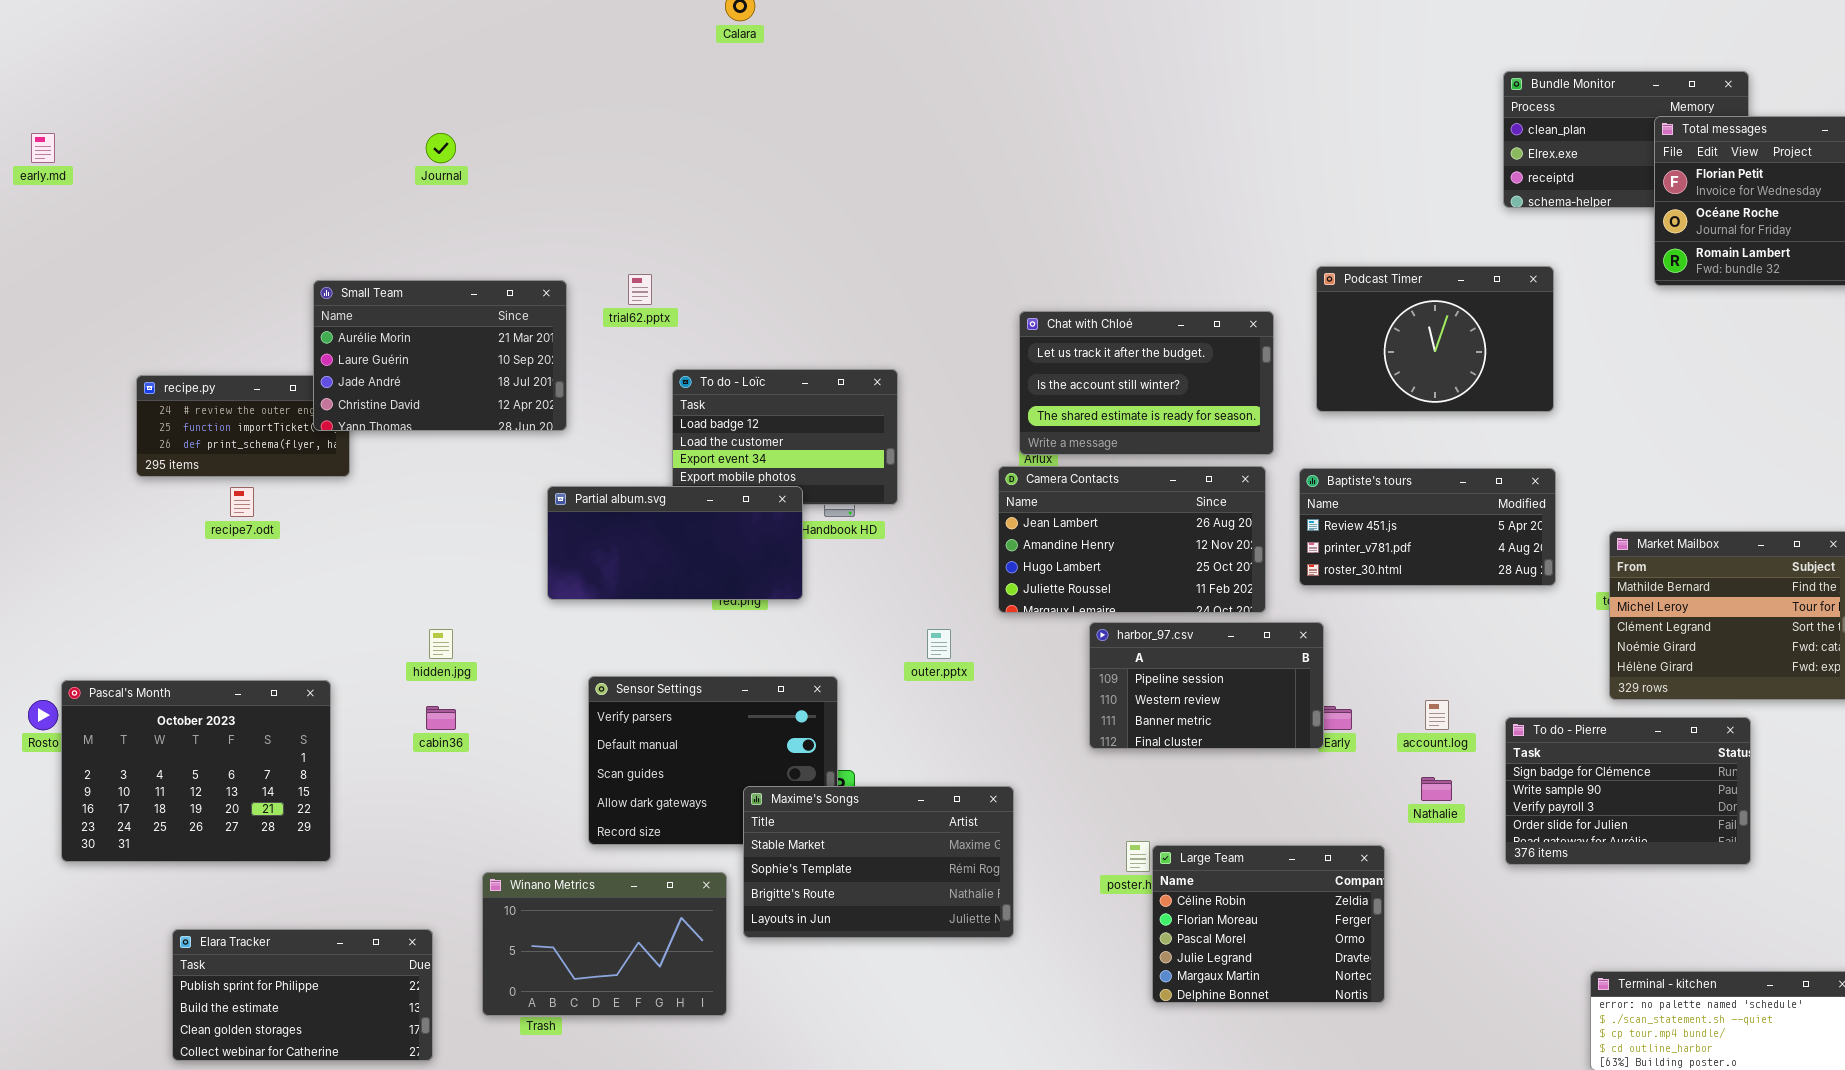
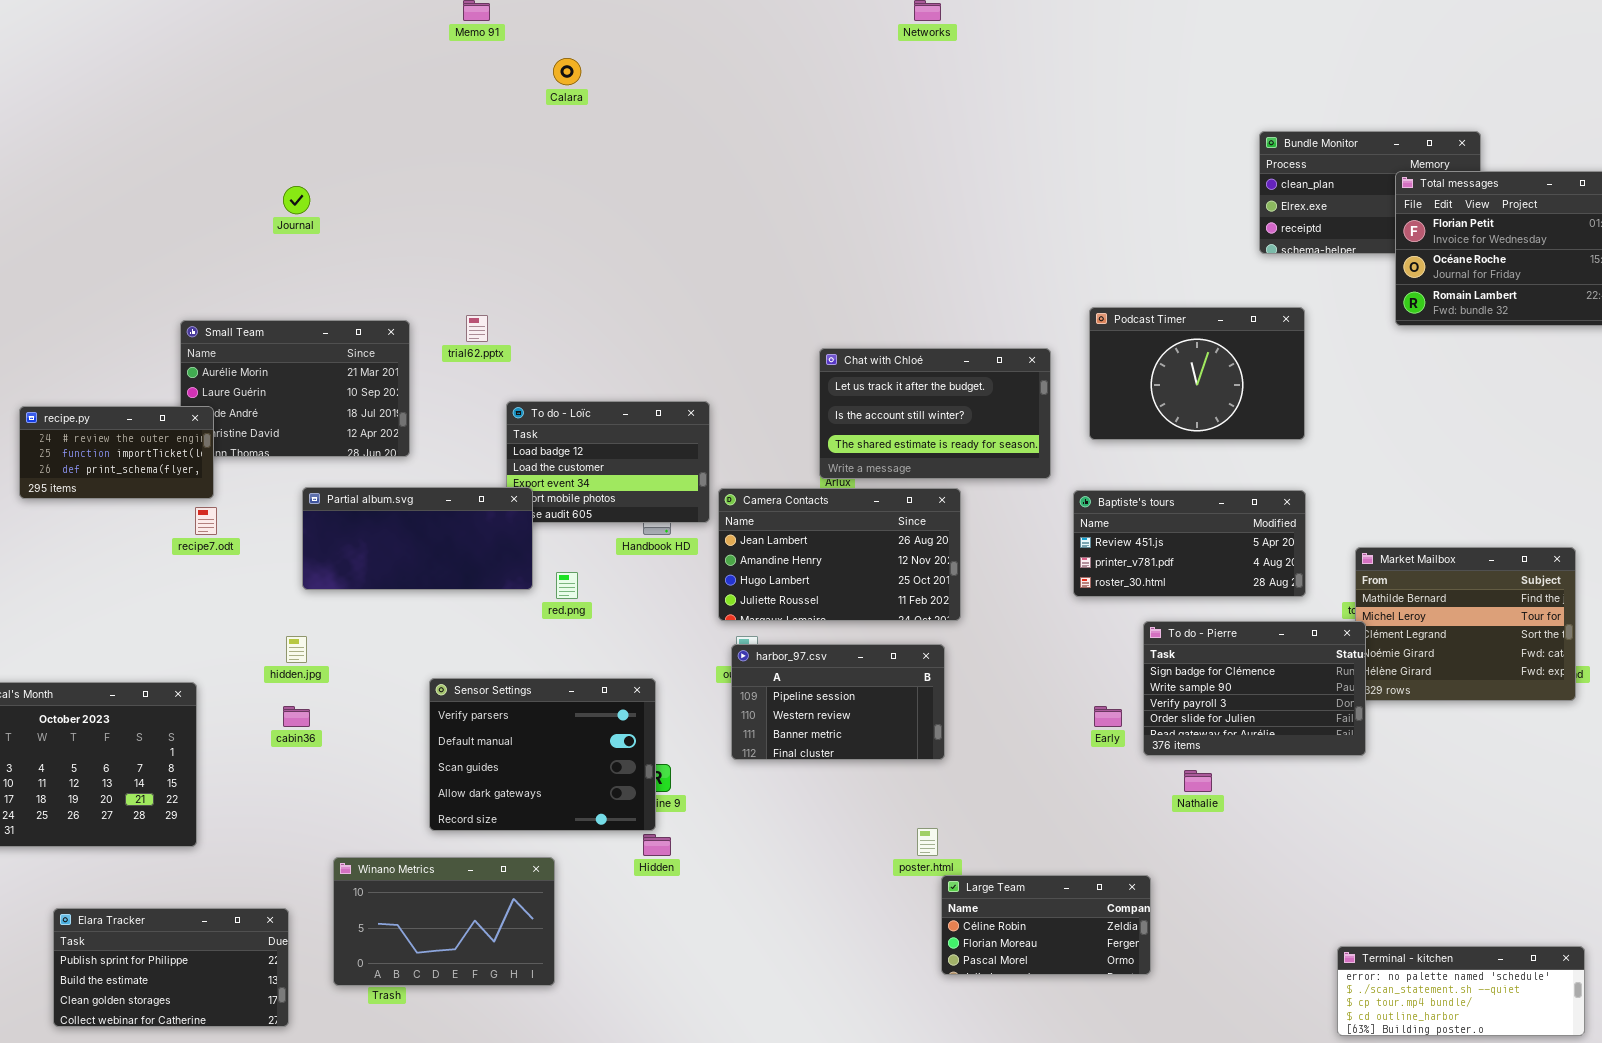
recipe.py: [136,375,350,477] -> [19,406,214,499], raised
Camera Contacts: [998,466,1266,613] -> [718,488,961,621], moved
Partial album.svg: [547,486,803,600] -> [302,487,533,590], moved
recipe7.odt: [230,487,254,517] -> [195,507,217,535], moved
harbor_97.csv: [1089,622,1324,749] -> [731,644,945,760], moved
To do - Pierre: [1505,717,1751,865] -> [1143,621,1366,756], moved
Maxime's Songs: [743,786,1014,938] -> none, closed
Large Team: [1152,845,1385,1003] -> [941,875,1151,975], resized

